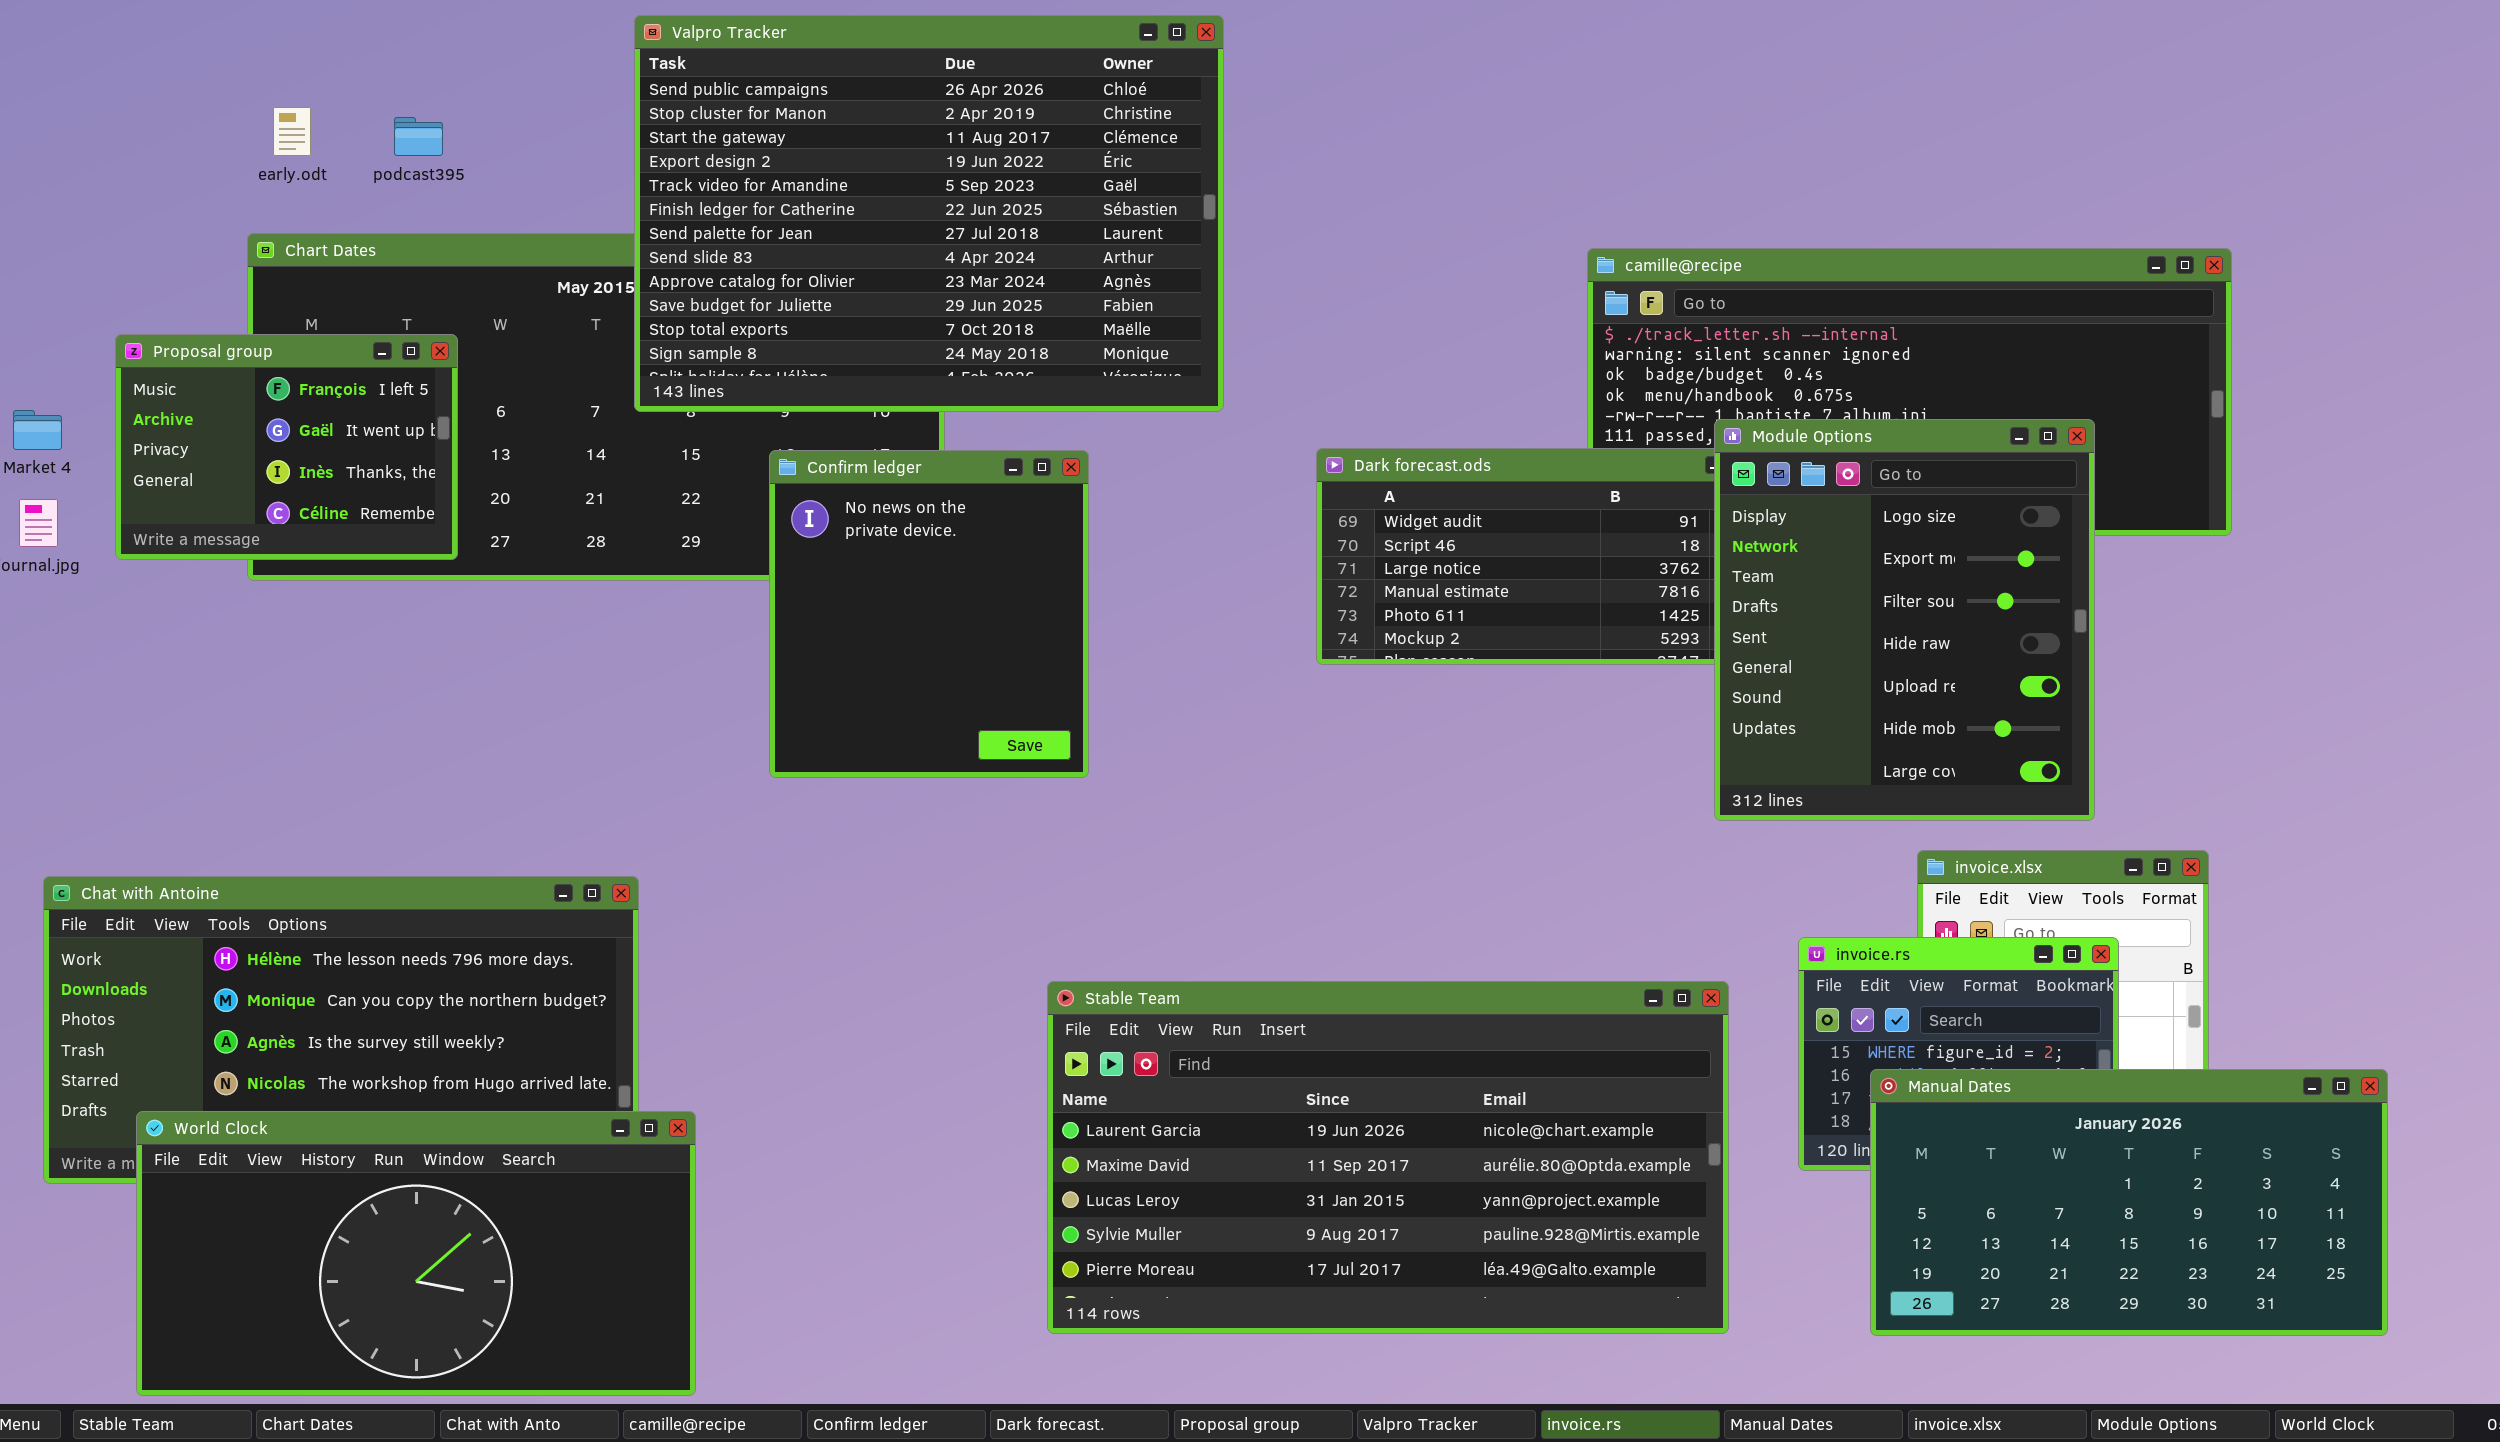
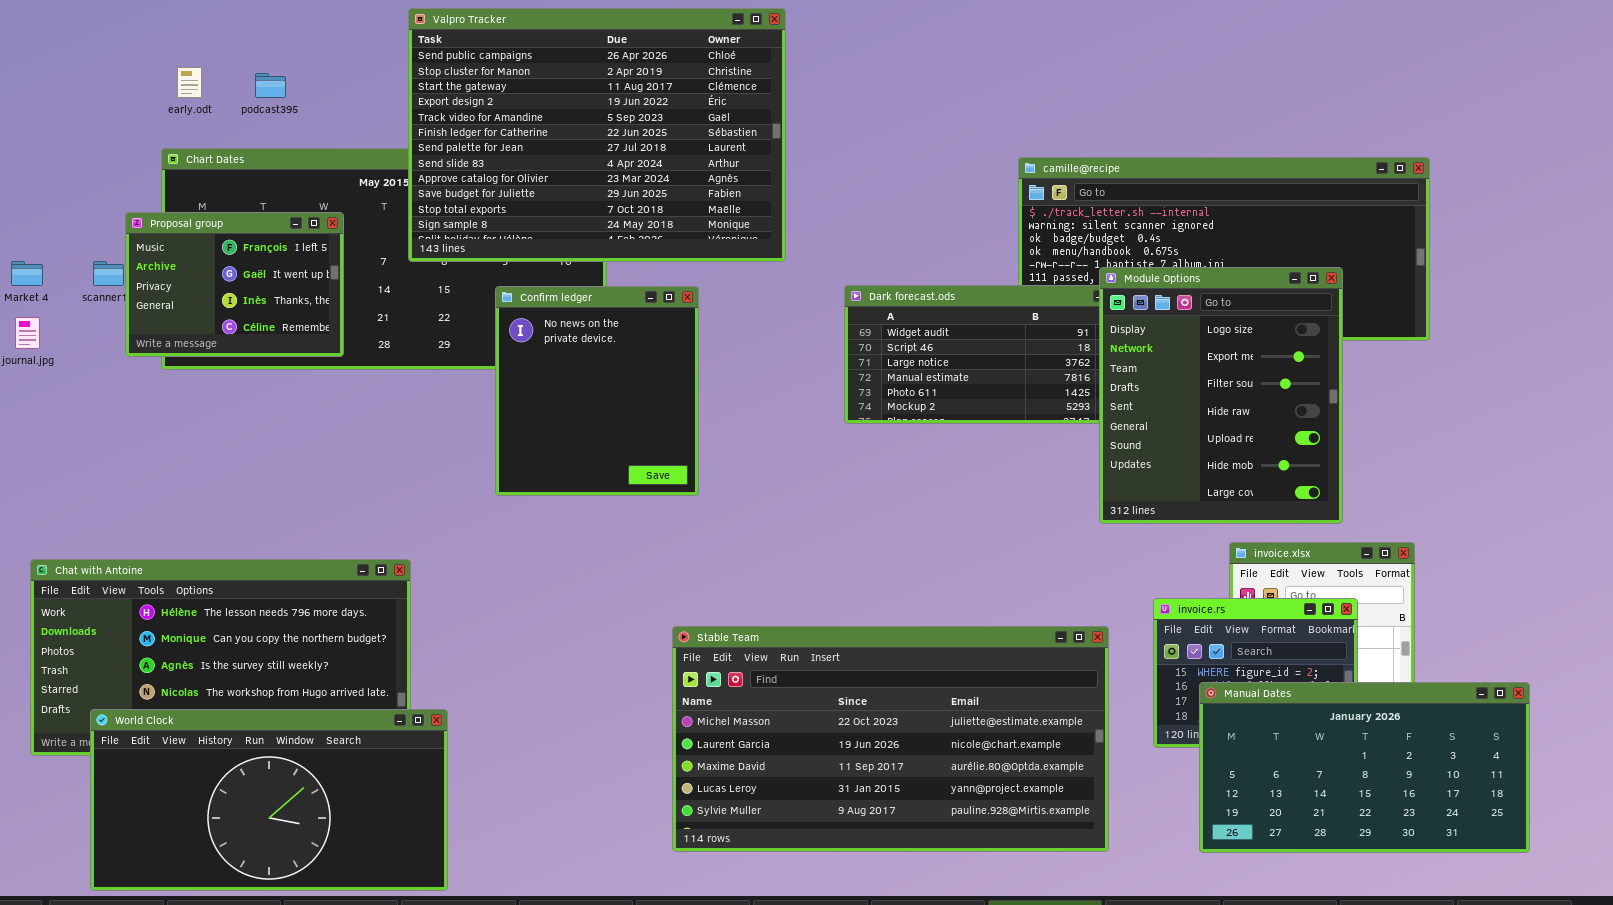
Proposal group: [115,334,458,560] -> [125,212,344,357], moved
Stable Team: [1047,981,1729,1334] -> [672,626,1109,852], scrolled up 1 row

